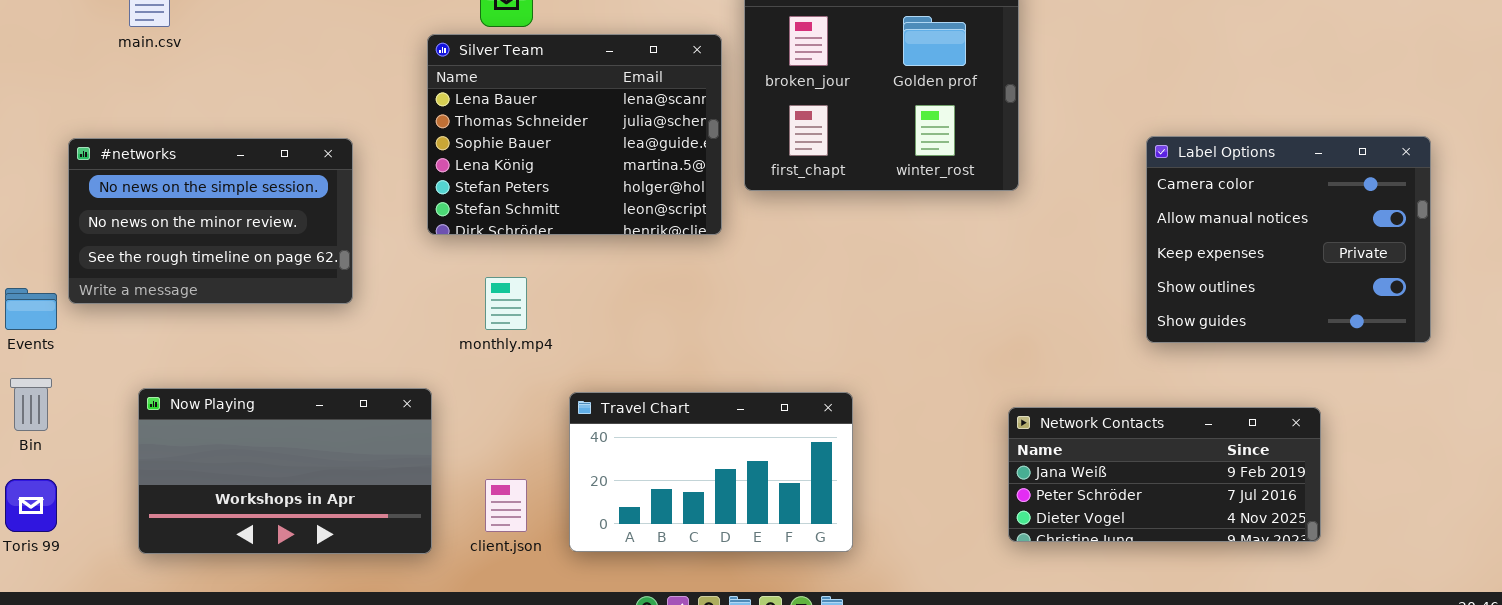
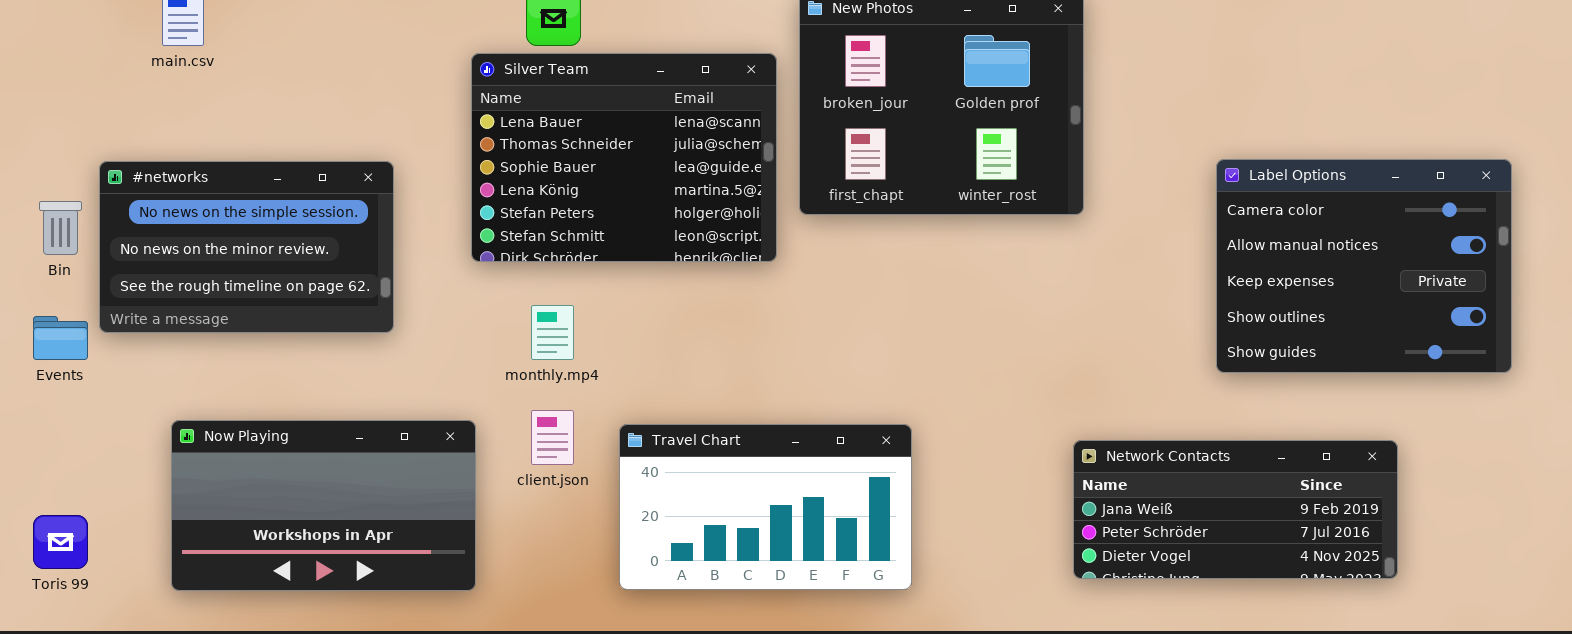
Bin: [10,378,52,431] -> [39,201,82,255], moved
client.json: [485,479,527,532] -> [531,410,574,465], moved

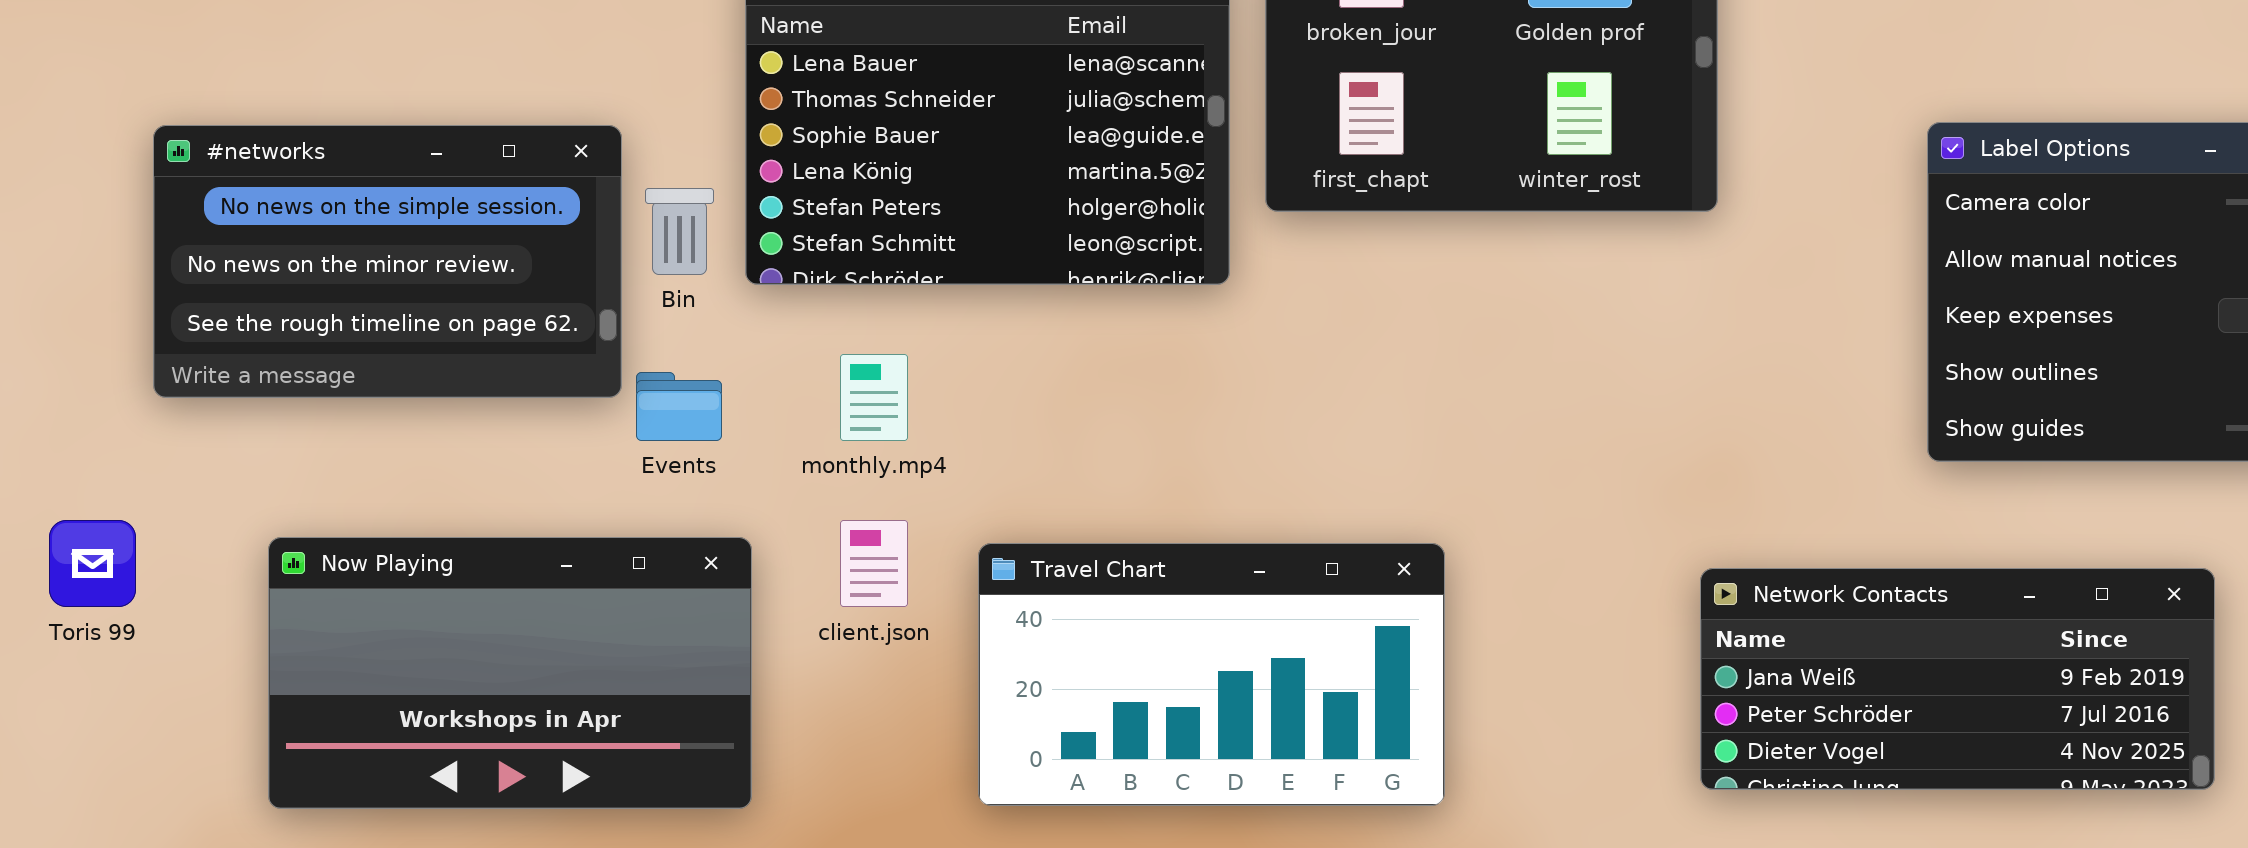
Bin: [39,201,82,255] -> [645,188,714,275], moved
Events: [33,316,88,360] -> [636,372,722,441], moved
Toris 99: [33,515,88,569] -> [49,520,136,607], moved

